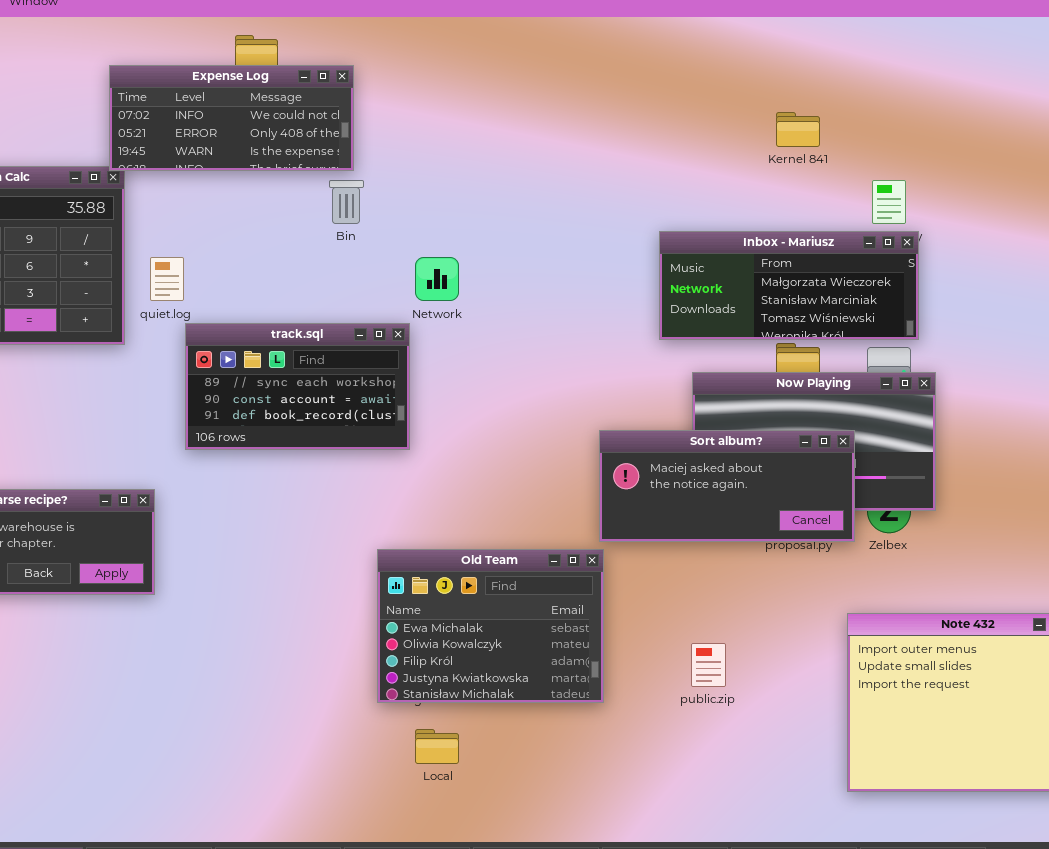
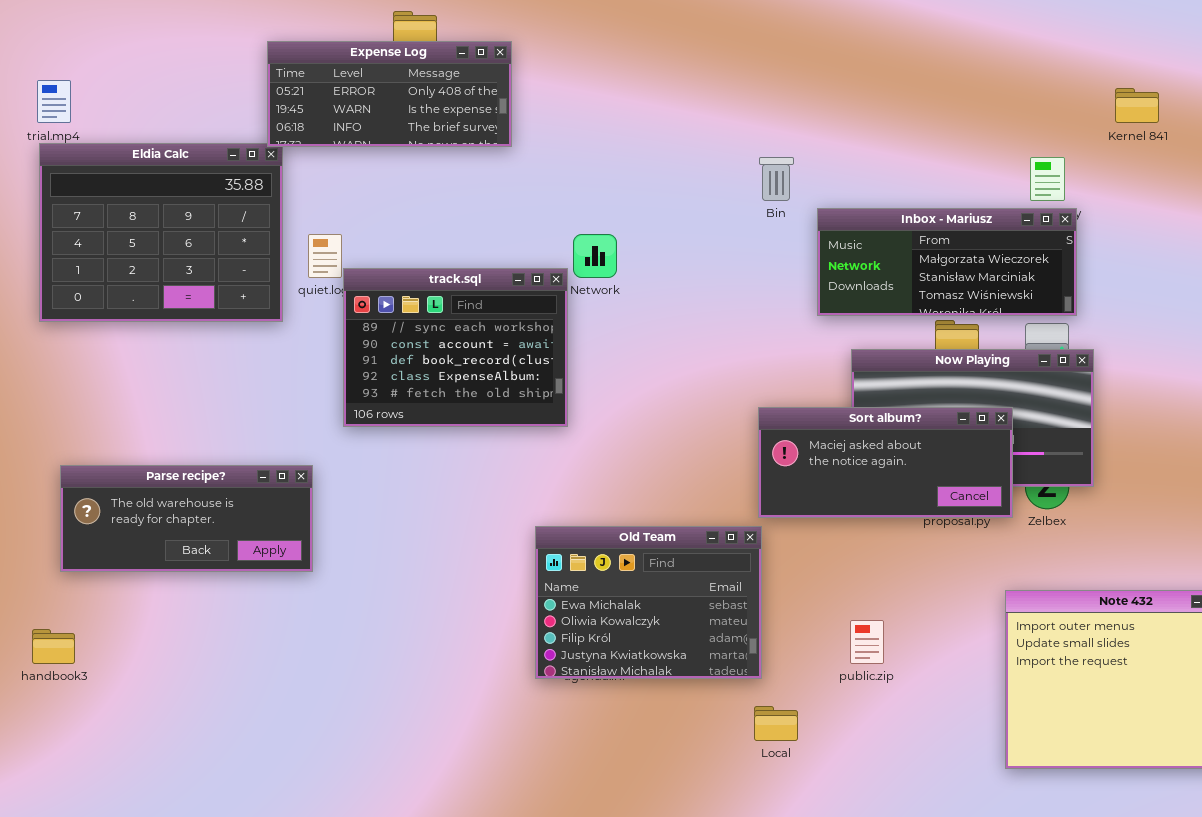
Expense Log: [109,65,354,171] -> [267,41,512,147], scrolled down 1 row
Kernel 841: [776,112,820,147] -> [1115,88,1159,123], moved
Bin: [329,180,364,224] -> [759,157,794,201], moved
track.sql: [185,323,410,450] -> [343,268,568,427], resized
Local: [415,729,459,764] -> [754,706,798,741], moved

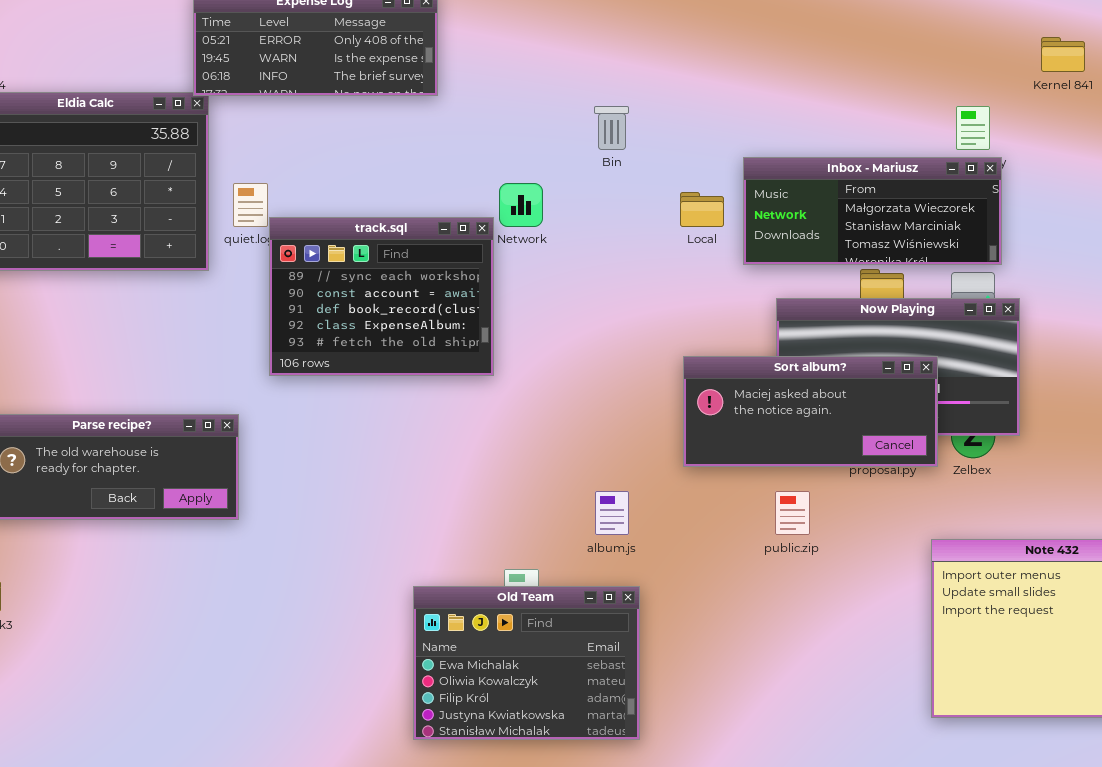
Bin: [759,157,794,201] -> [594,106,629,150], moved
Old Team: [535,526,762,679] -> [413,586,640,740], moved
public.zip: [850,620,884,664] -> [775,491,810,535], moved
Local: [754,706,798,741] -> [680,192,724,227], moved

